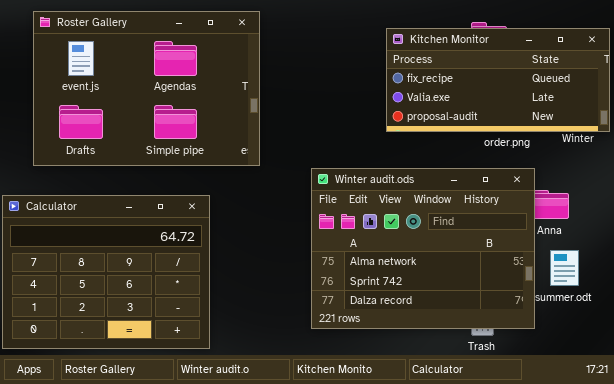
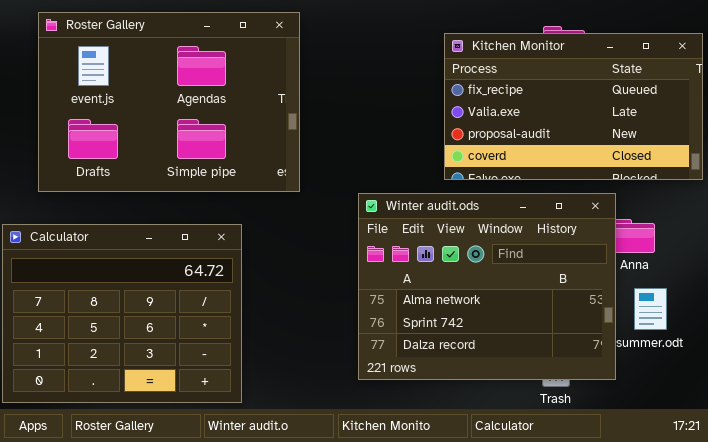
Kitchen Monitor: [386,28,610,132] -> [444,33,703,180], resized

